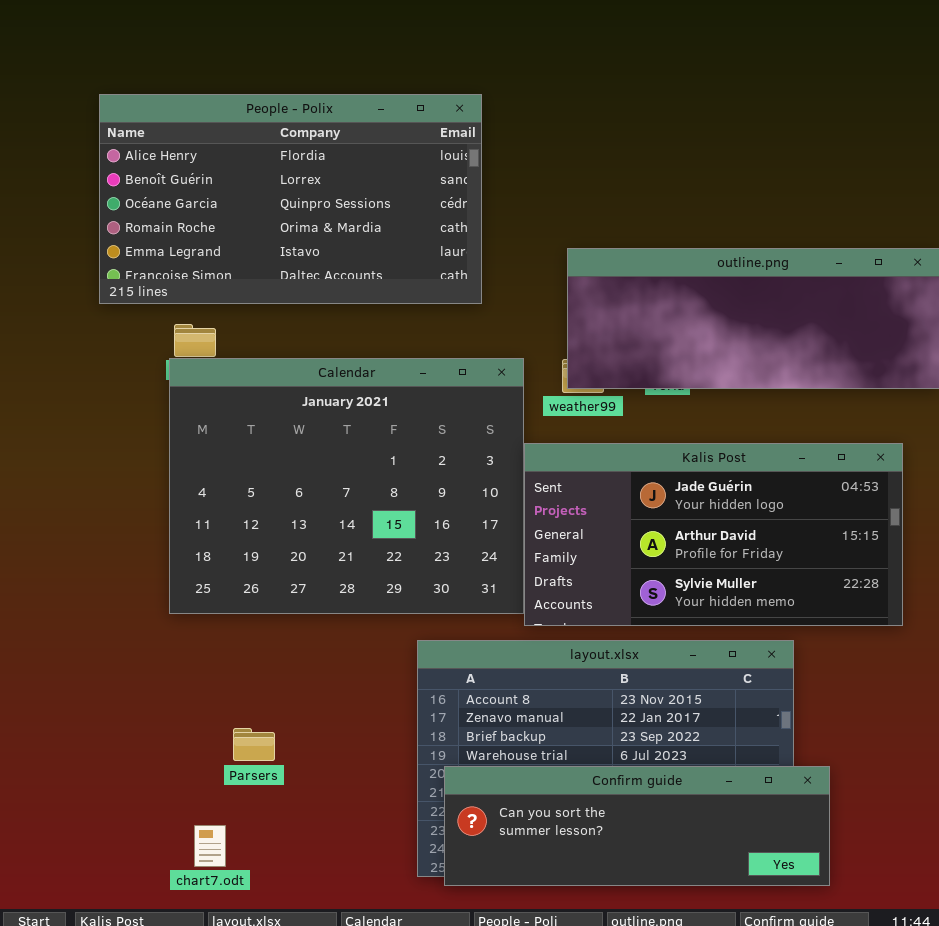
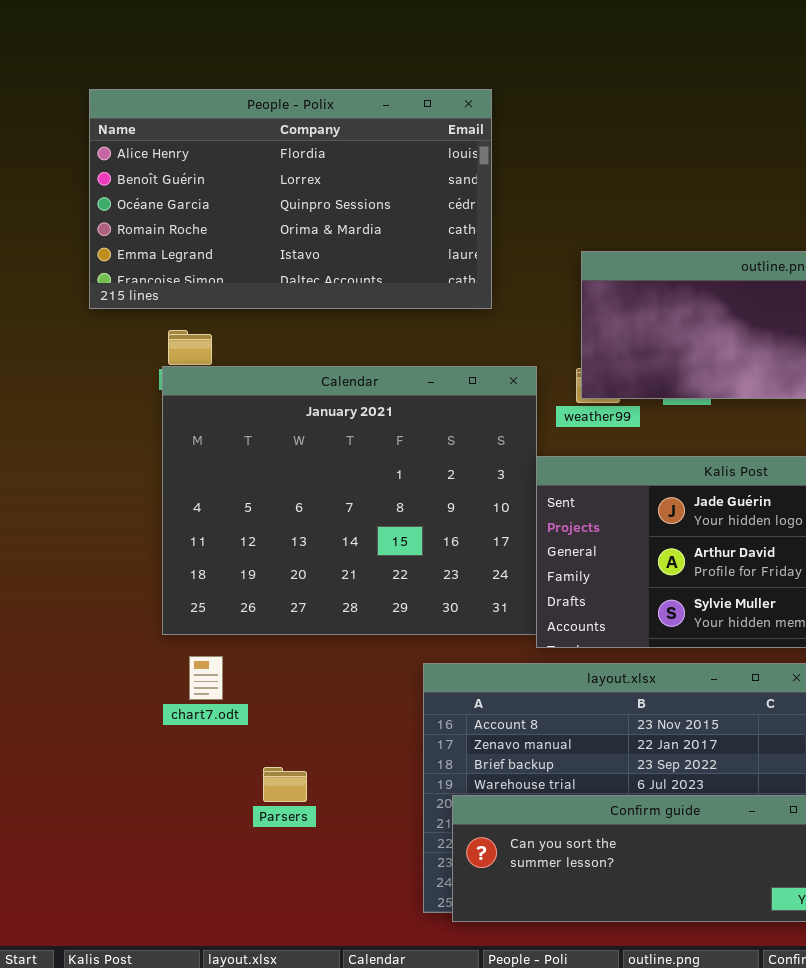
Parsers: [233,728,275,761] -> [263,767,307,802], moved
chart7.odt: [194,825,226,867] -> [189,656,223,700], moved

